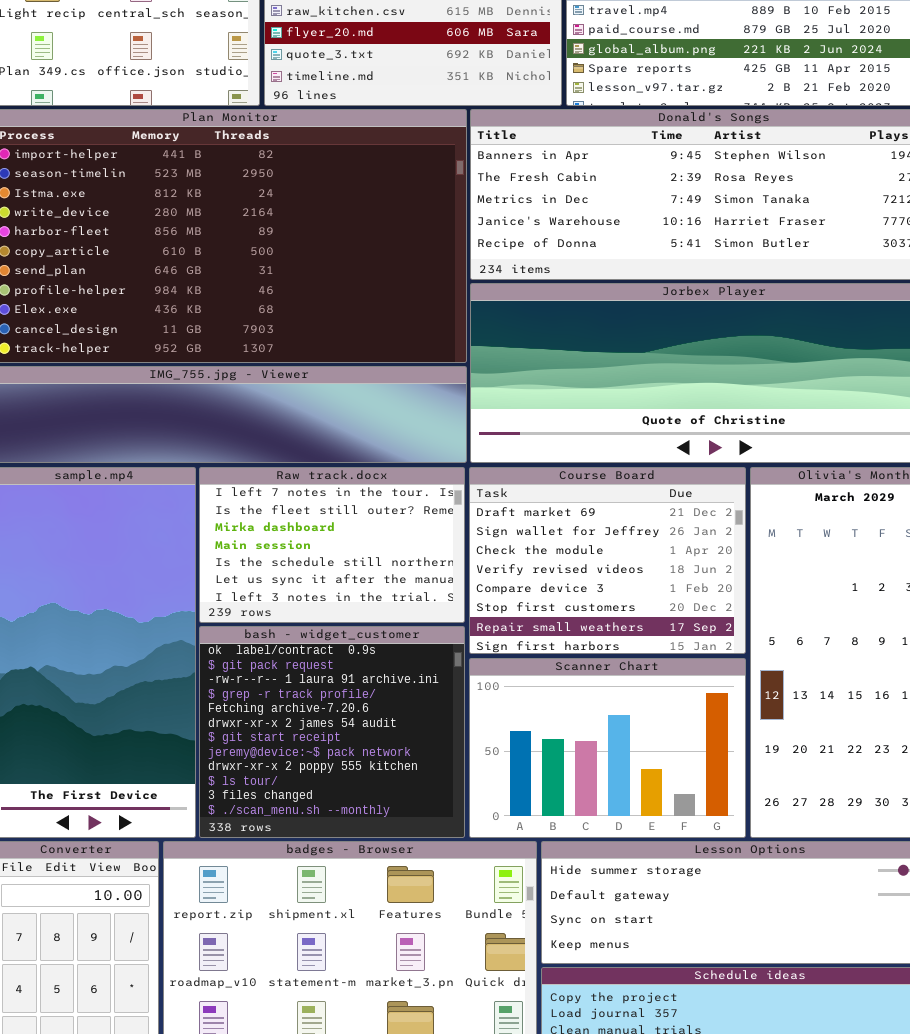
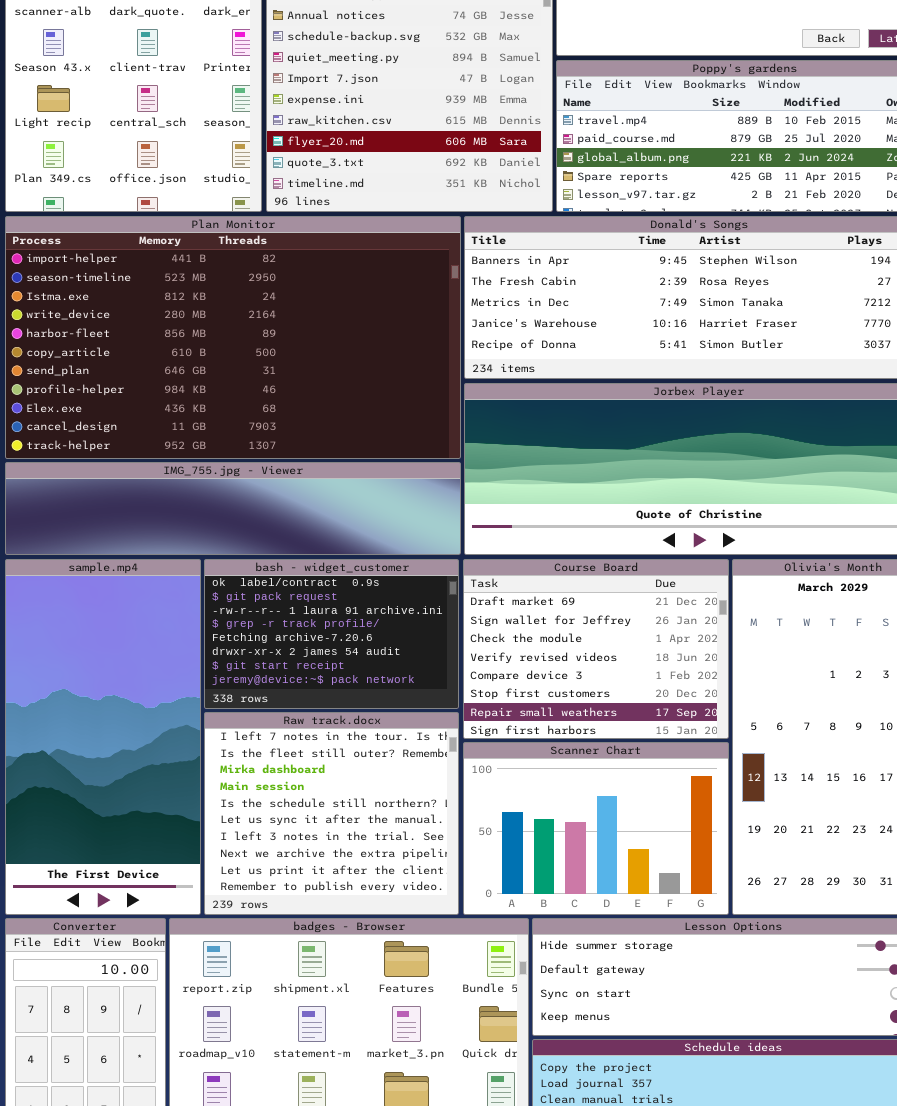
Raw track.docx: [199,467,465,623] -> [204,712,459,915], moved, resized
bash - widget_customer: [199,626,465,838] -> [204,559,459,709], moved, resized

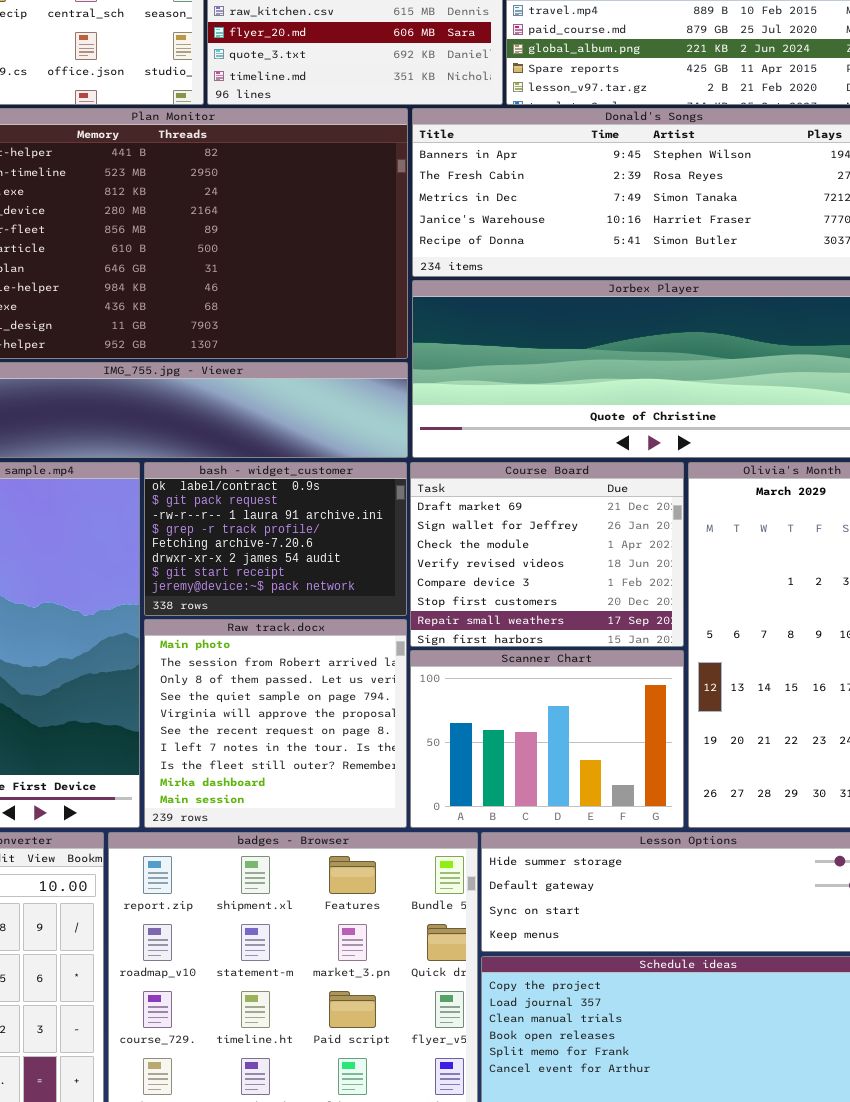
Raw track.docx: [204,712,459,915] -> [144,619,407,828], scrolled up 6 rows

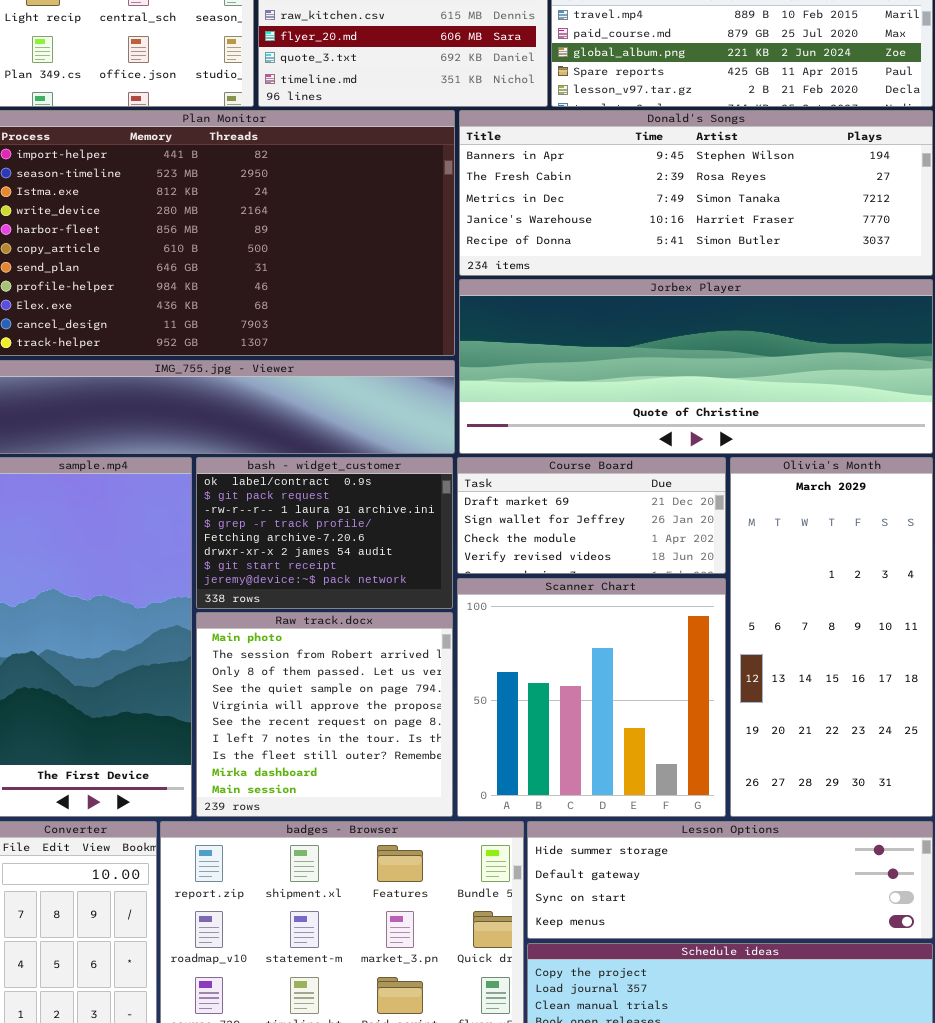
Course Board: [410,462,684,647] -> [457,457,726,574], resized
Scanner Chart: [410,650,684,828] -> [457,578,726,817], resized

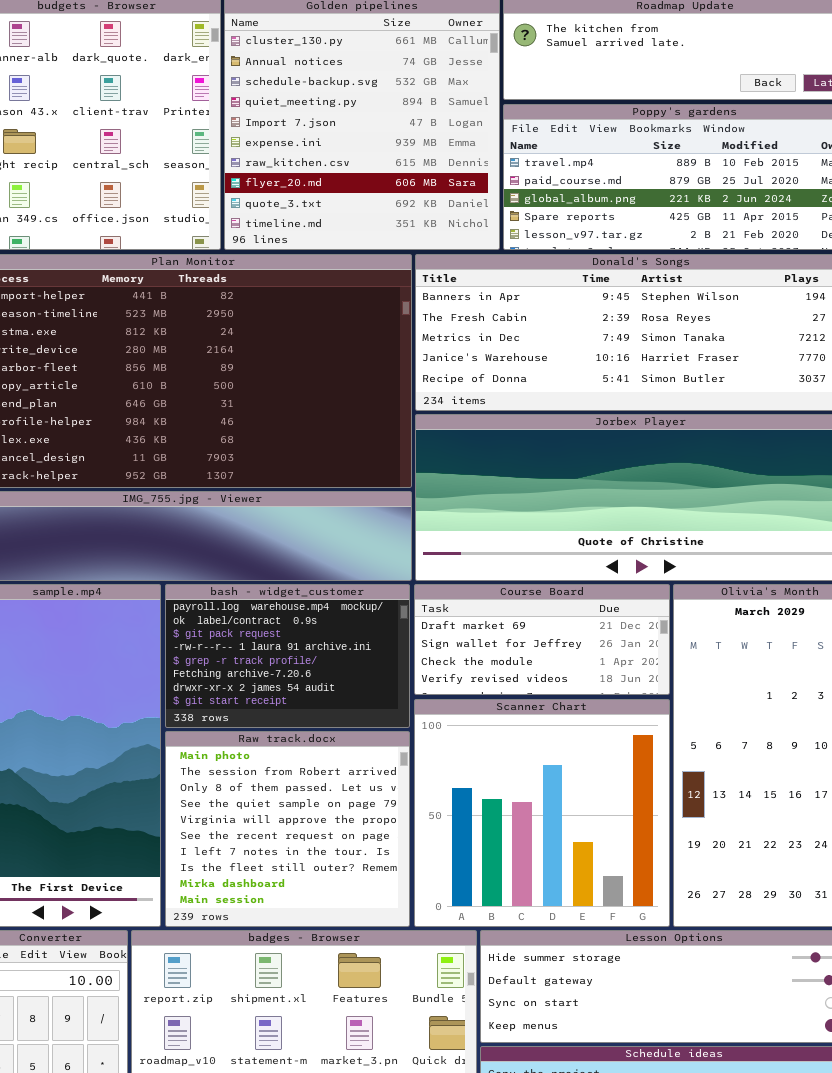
bash - widget_customer: [196,457,453,609] -> [165,584,410,728], scrolled up 1 row

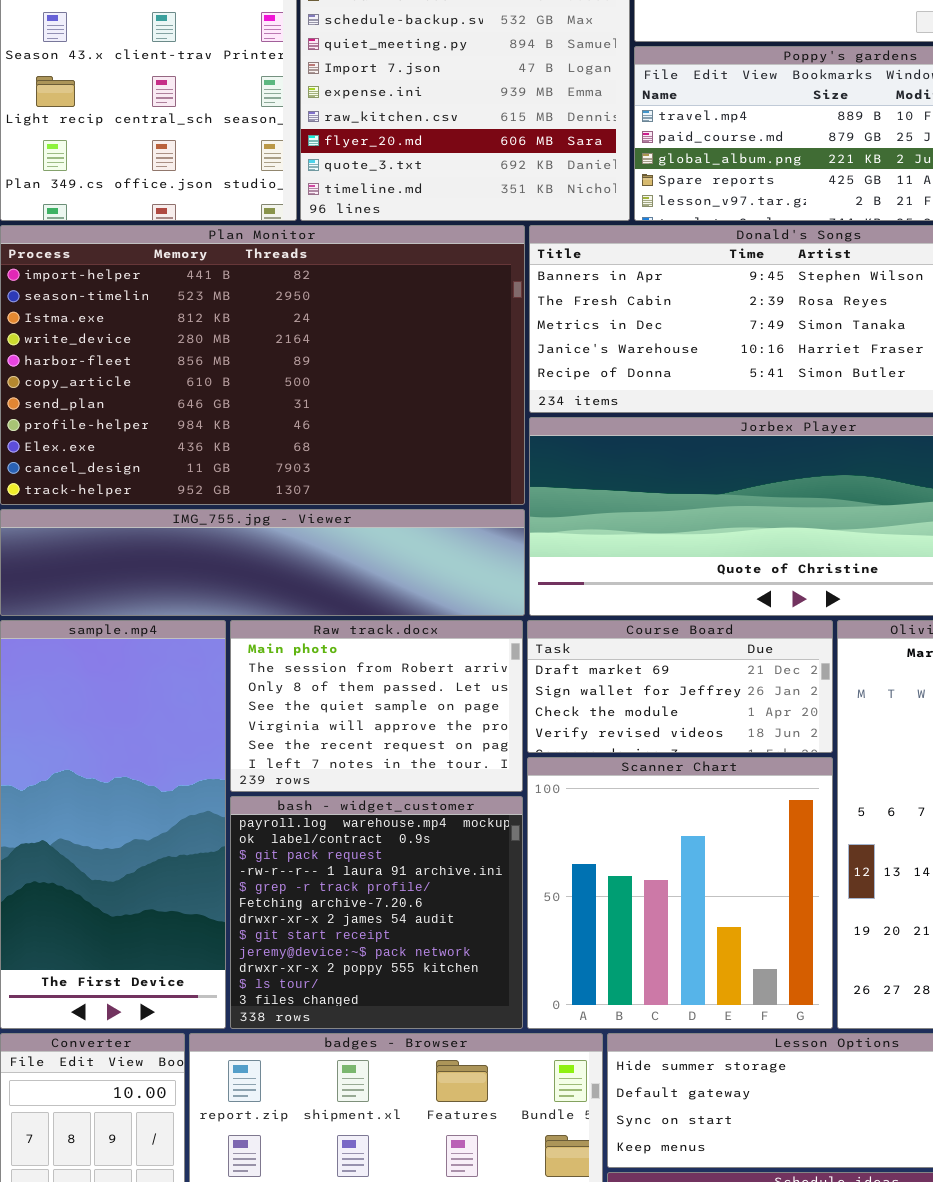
bash - widget_customer: [165,584,410,728] -> [230,796,523,1029], moved, resized
Raw track.docx: [165,731,410,927] -> [230,620,523,792], moved, resized

